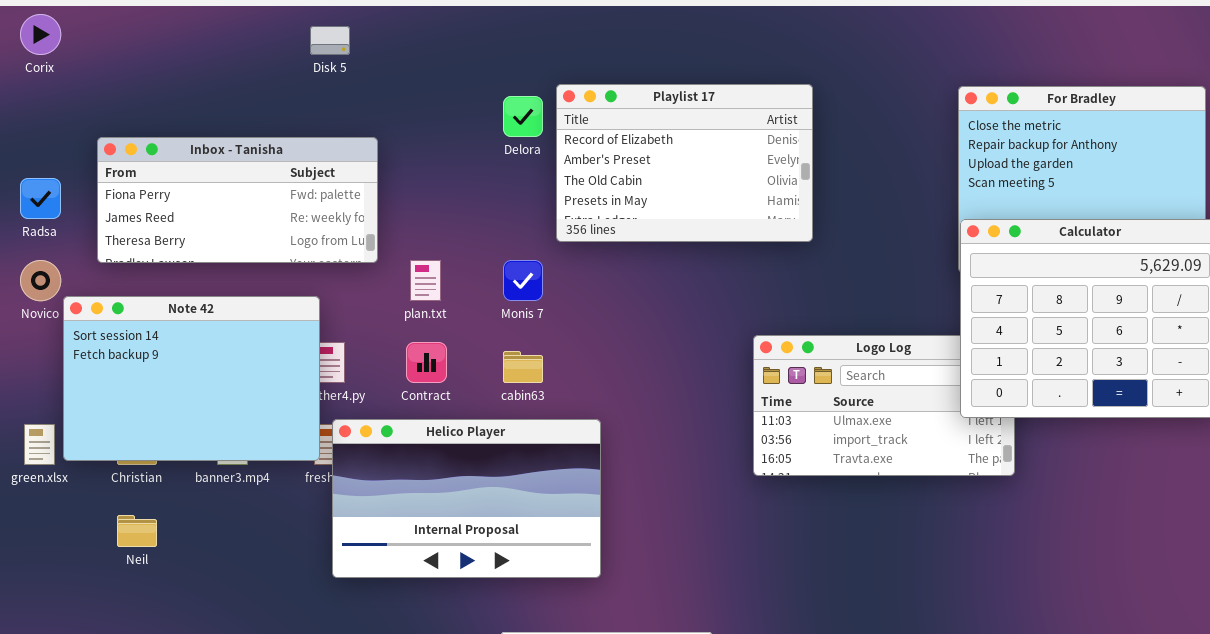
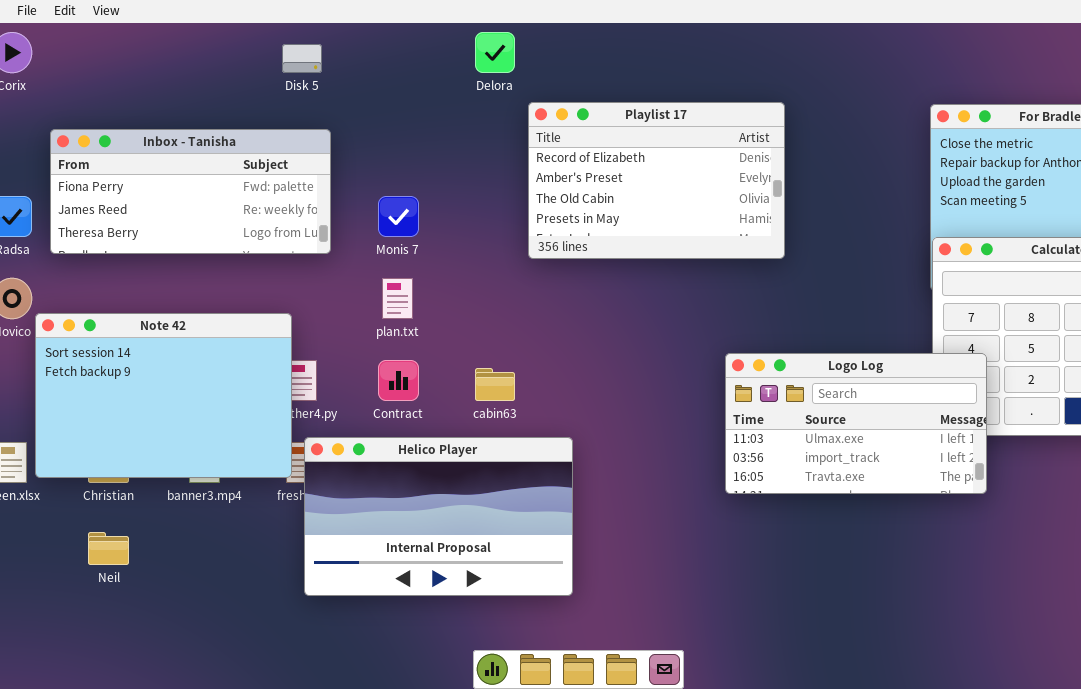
Delora: [503,96,543,137] -> [475,32,515,73], moved
Inbox - Tanisha: [97,137,378,263] -> [50,129,331,254], moved
Monis 7: [503,260,543,301] -> [378,196,419,237], moved
Logo Log: [753,335,1015,476] -> [725,353,987,494], raised

